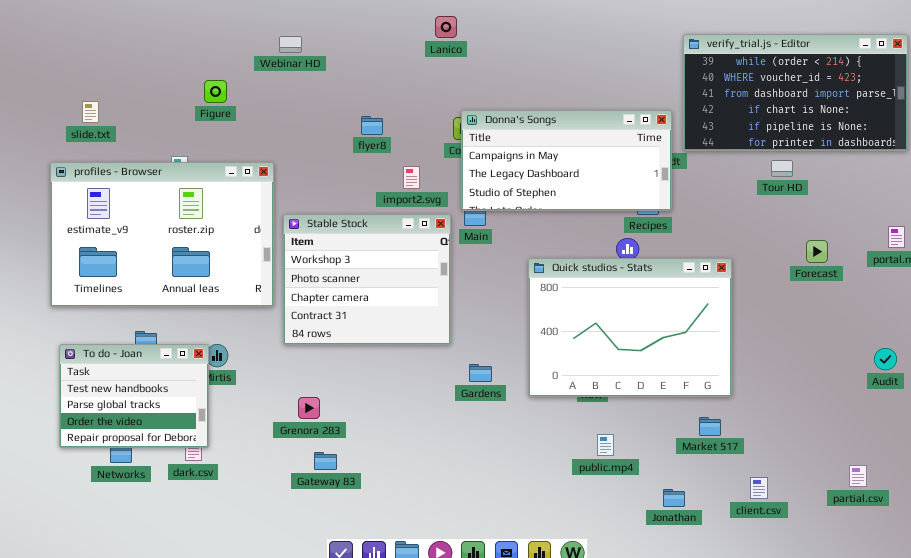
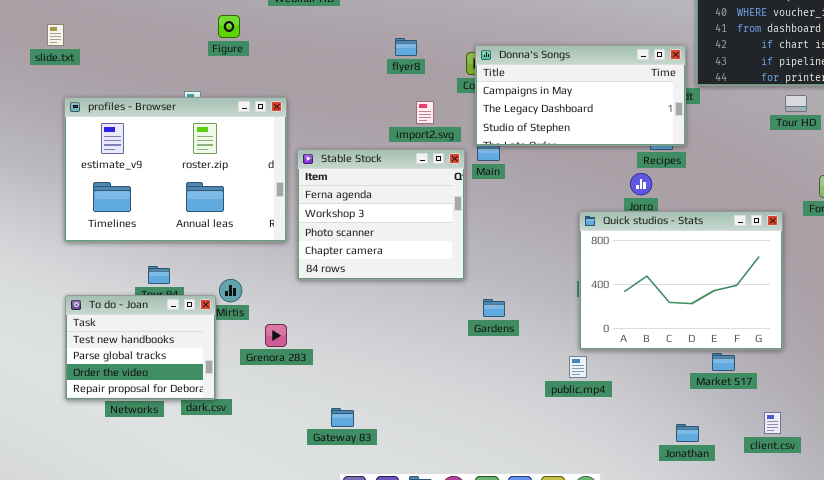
slide.txt: [82,101,99,123] -> [47,24,64,46], moved
flyer8: [361,116,383,135] -> [395,38,417,56], moved
Stable Stock: [283,214,451,345] -> [297,149,465,280], scrolled up 1 row
Quick studios - Stats: [528,258,732,397] -> [579,211,783,350], moved
To do - Joan: [59,344,209,448] -> [65,295,216,400], moved
Grenora 283: [298,397,320,419] -> [265,324,287,347], moved
public.mp4: [597,434,614,456] -> [569,356,587,378], moved
Gateway 83: [314,452,337,470] -> [331,408,354,427], moved

